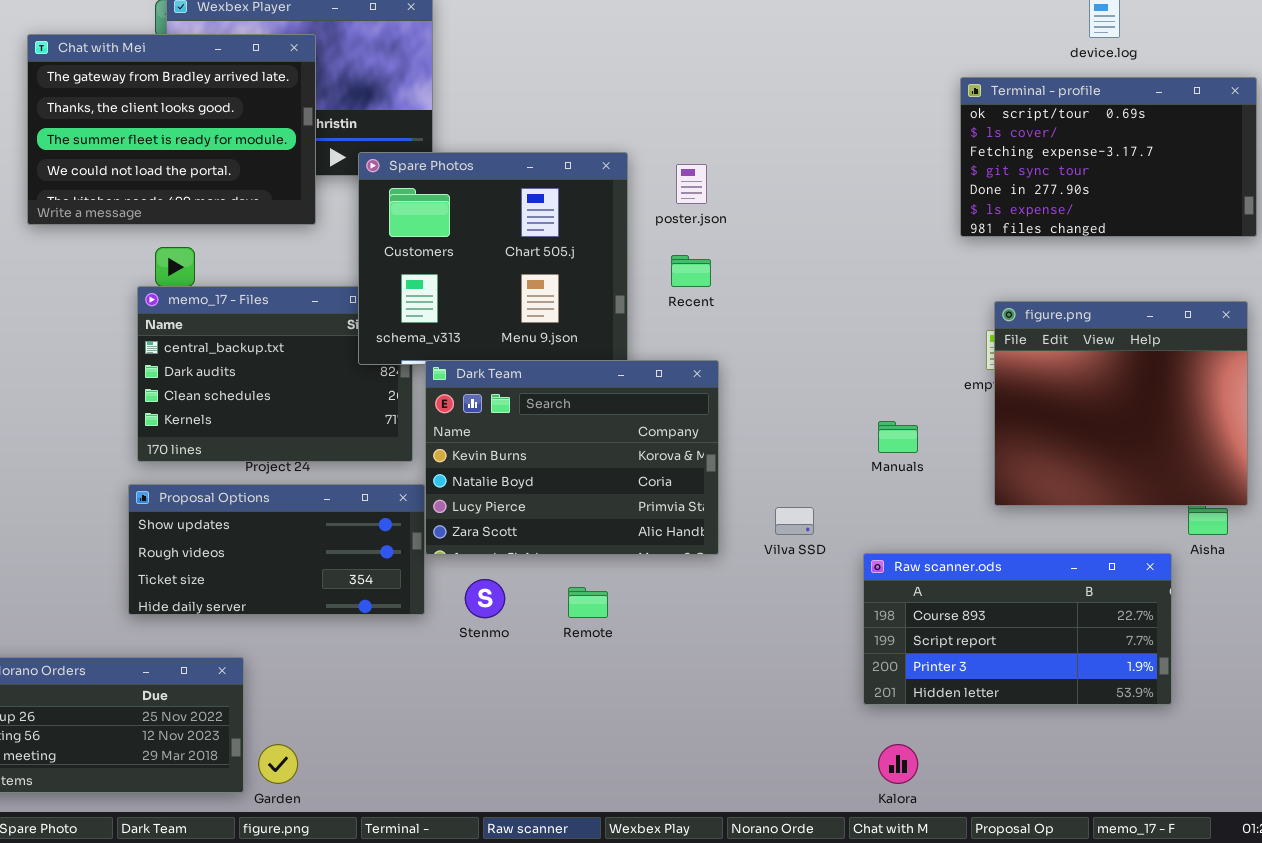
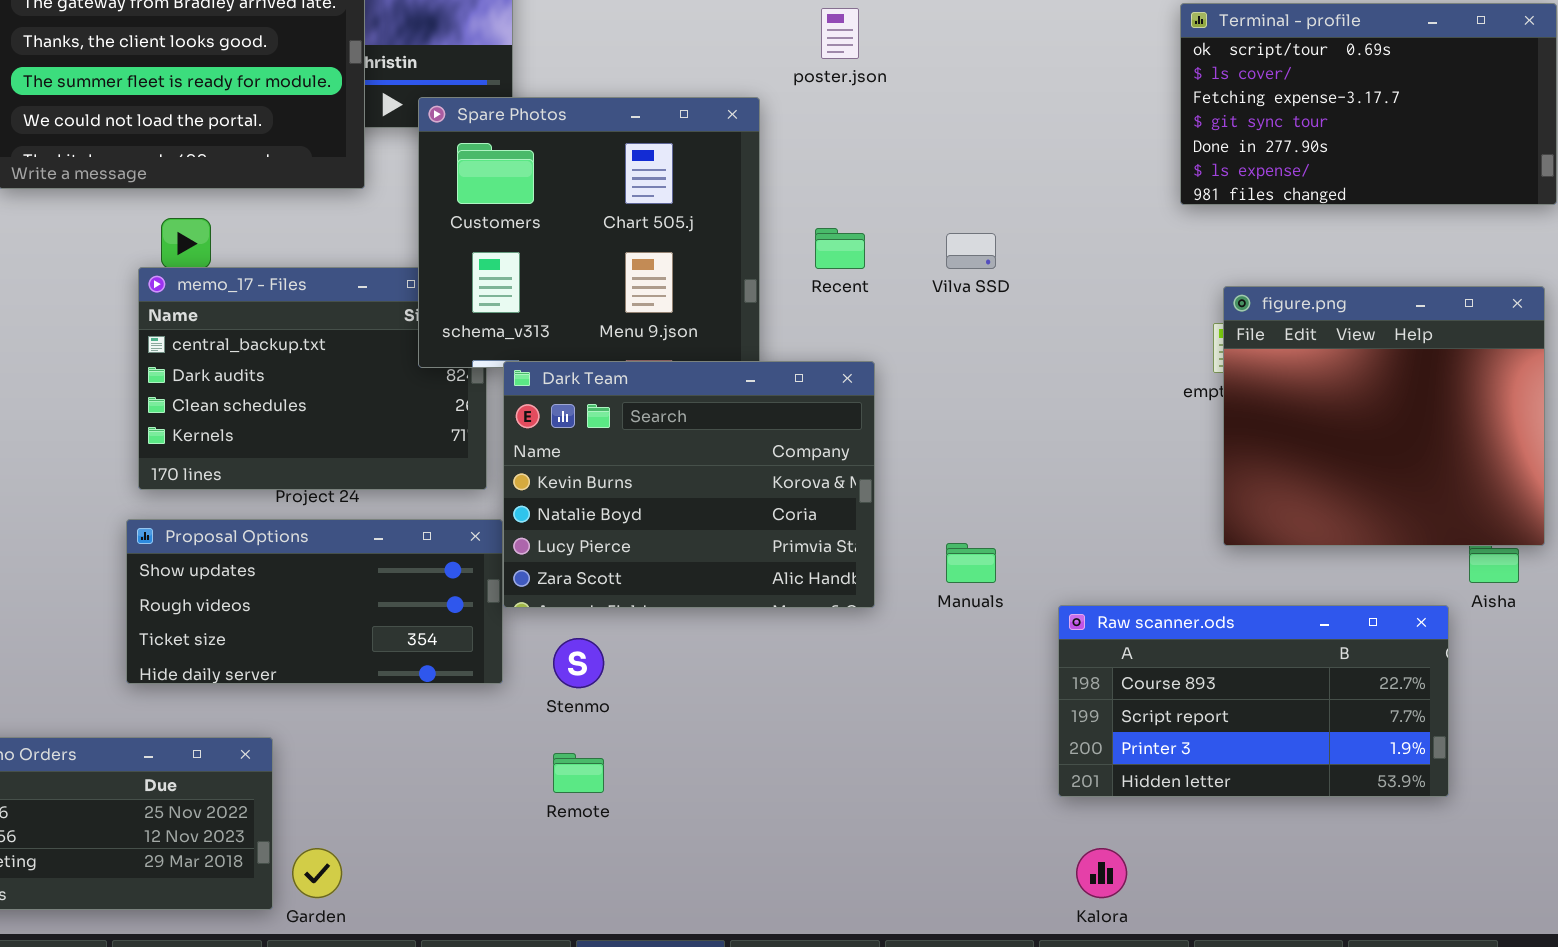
poster.json: [676,164,707,204] -> [821,8,859,59], moved
Manuals: [878,421,918,453] -> [946,543,996,583], moved
Vilva SSD: [775,507,814,535] -> [946,233,996,269], moved
Remote: [568,587,608,618] -> [553,753,604,793], moved

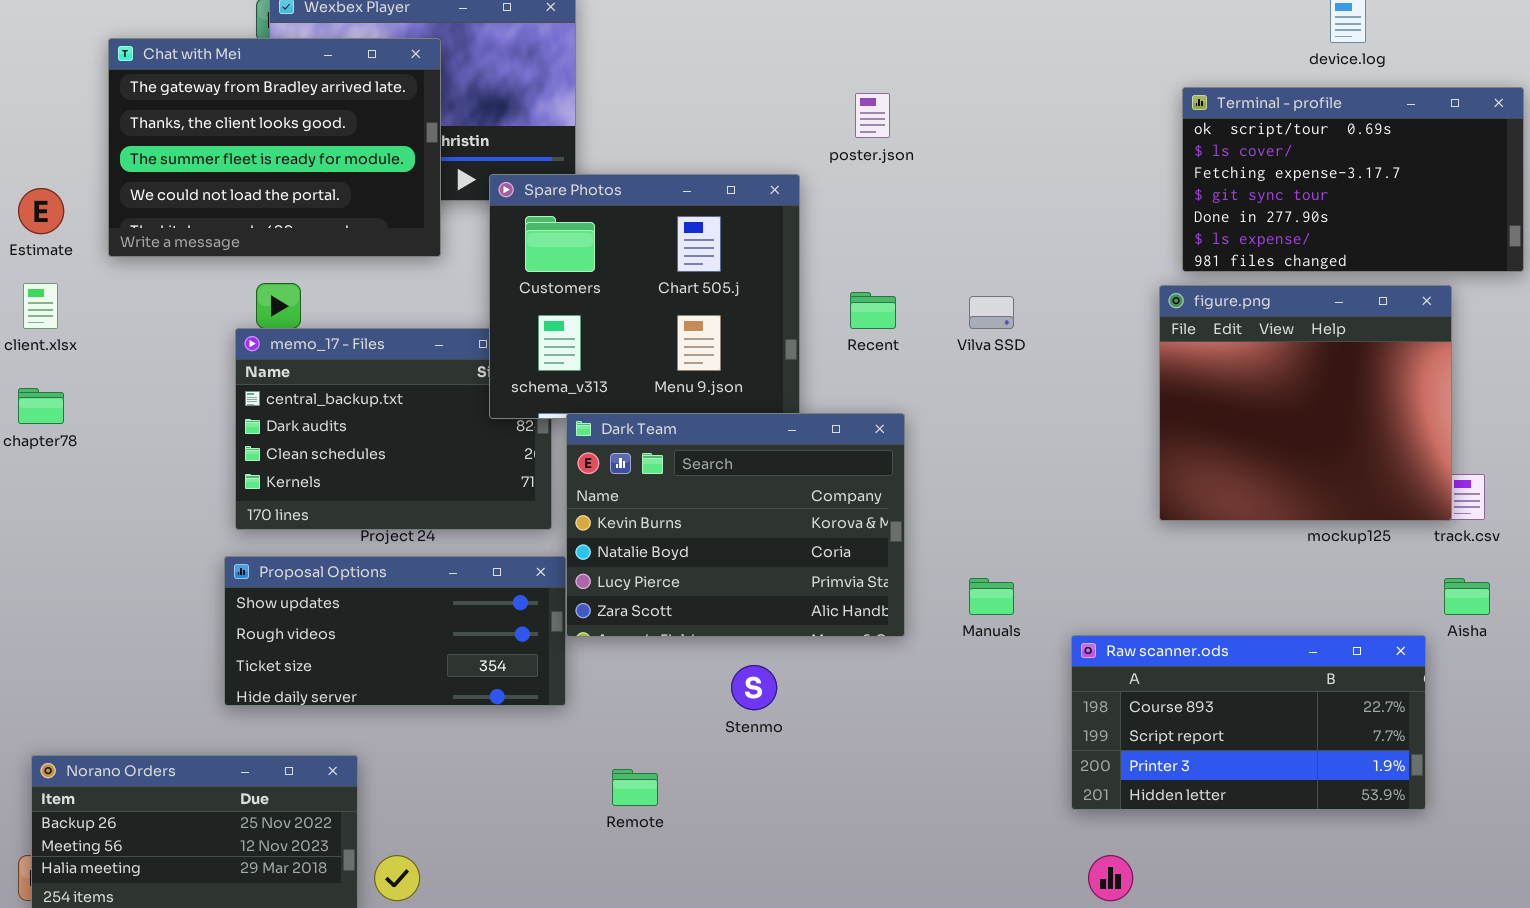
figure.png: [1223,286,1545,546] -> [1159,285,1452,521], moved
Stenmo: [553,638,604,688] -> [731,665,777,710], moved

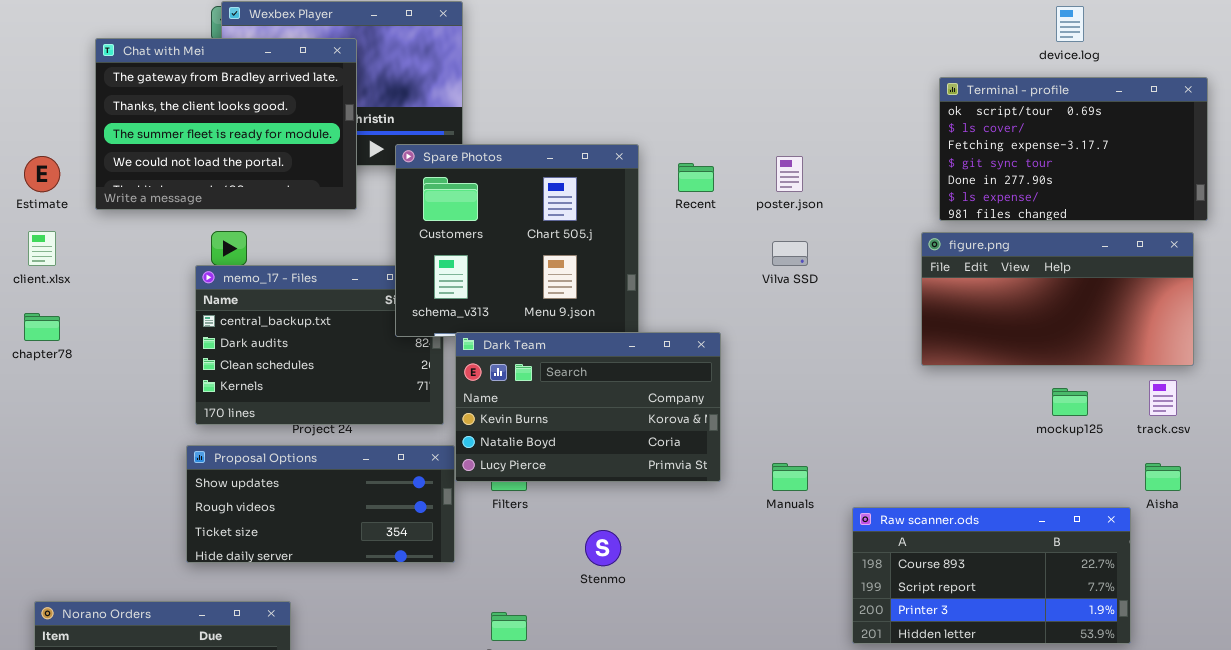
poster.json: [855,93,890,138] -> [776,156,803,192], moved
figure.png: [1159,285,1452,521] -> [921,232,1194,366], resized
Recent: [850,292,896,329] -> [678,163,714,192], moved
Dark Team: [566,413,905,637] -> [455,332,721,482], resized

